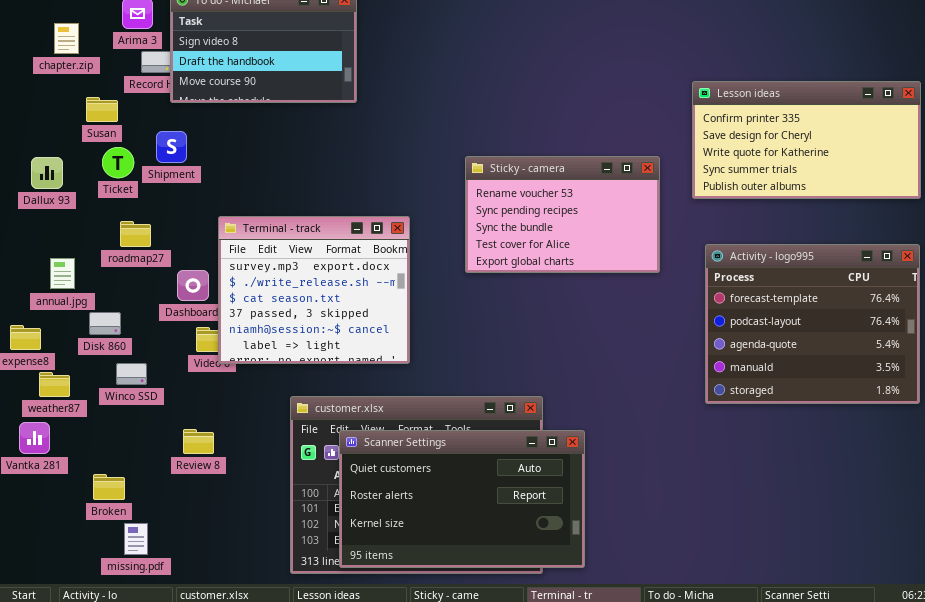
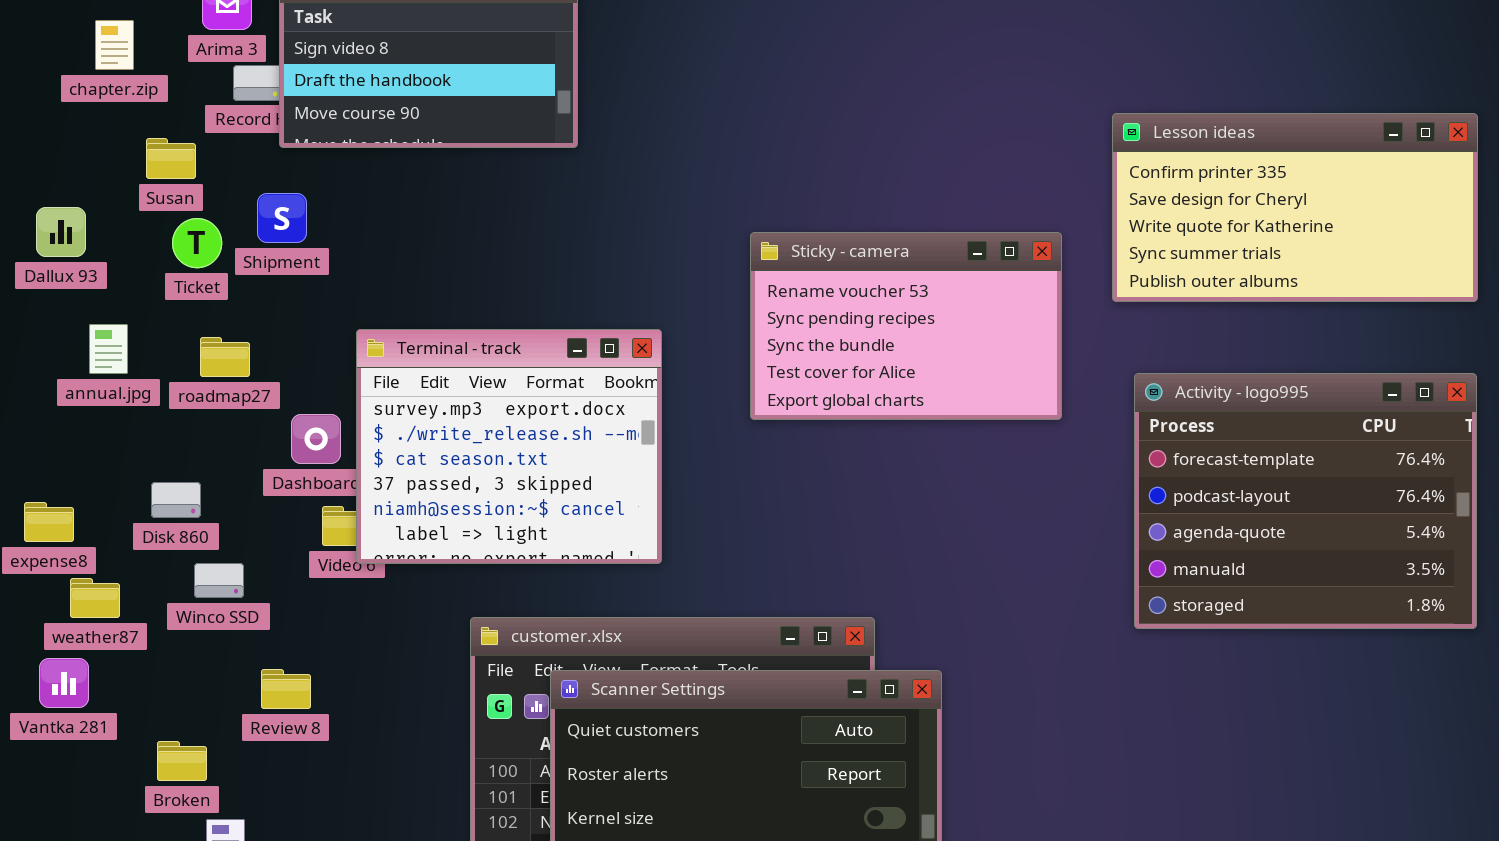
Dallux 93: [31,157,63,189] -> [36,207,86,257], moved
annual.jpg: [50,258,75,289] -> [89,324,128,374], moved
Review 8: [183,429,214,454] -> [261,669,311,709], moved

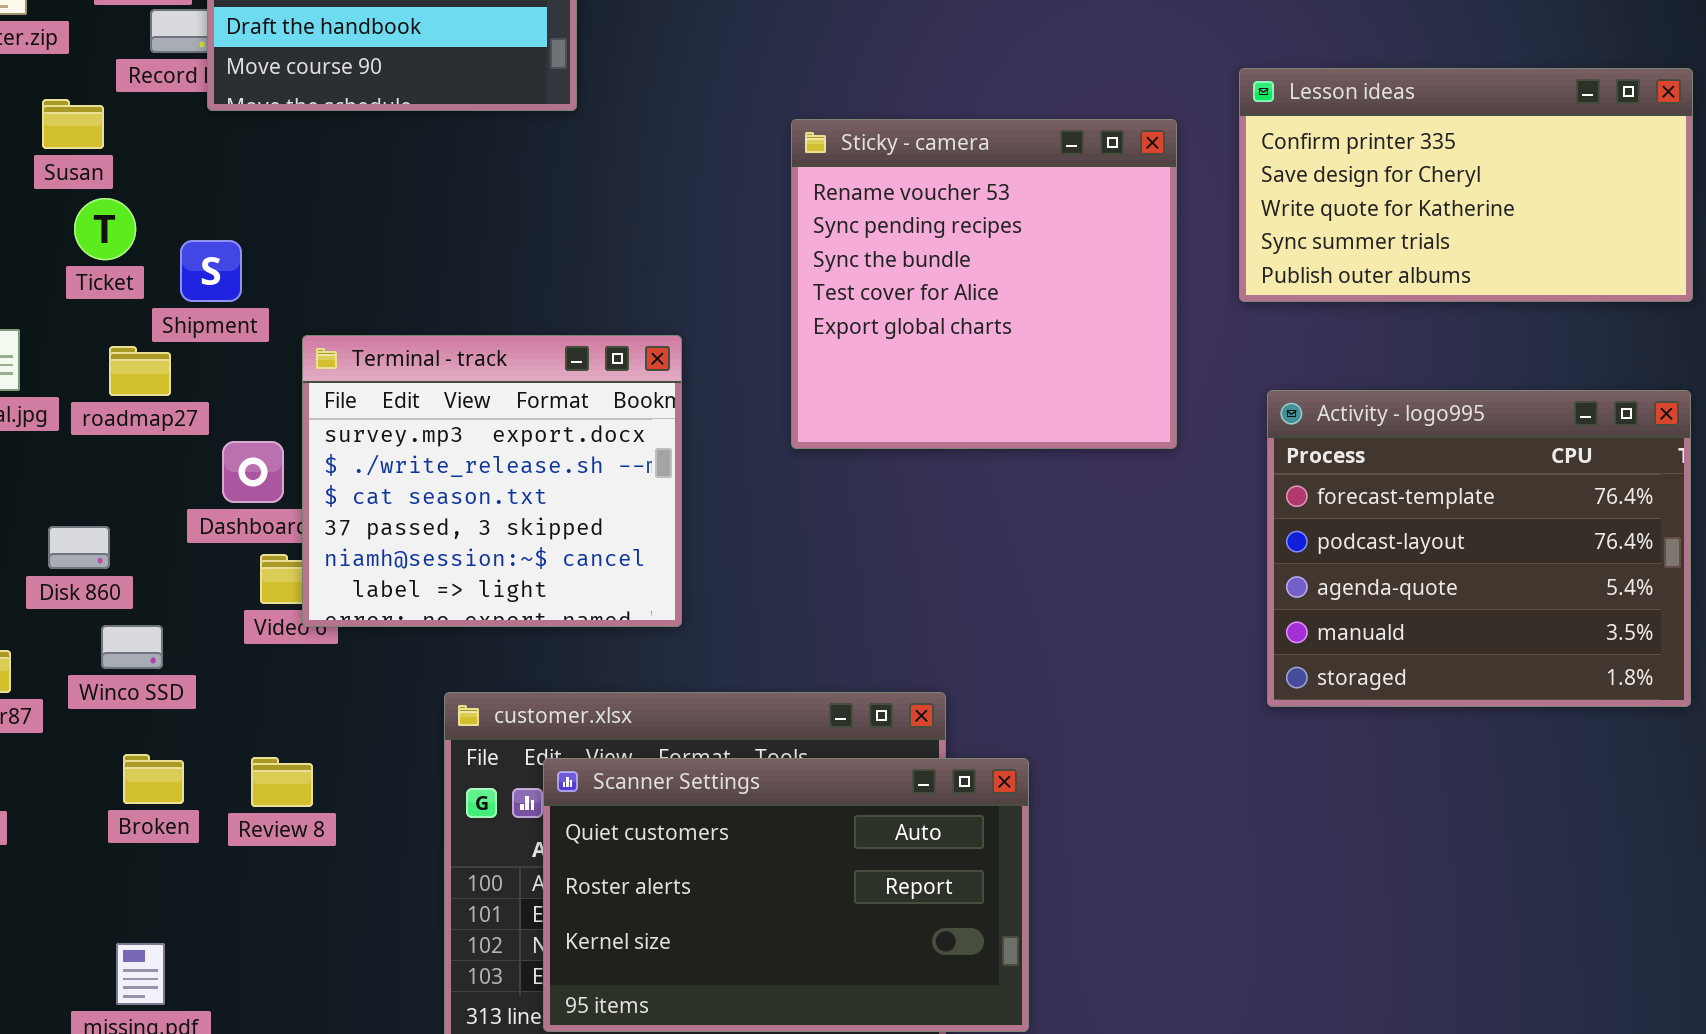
Shipment: [257,193,307,243] -> [180,240,242,302], moved
Sticky - camera: [750,232,1062,420] -> [791,119,1177,449], resized
Review 8: [261,669,311,709] -> [251,757,313,807], moved
Broken: [157,741,207,781] -> [123,754,184,804], moved

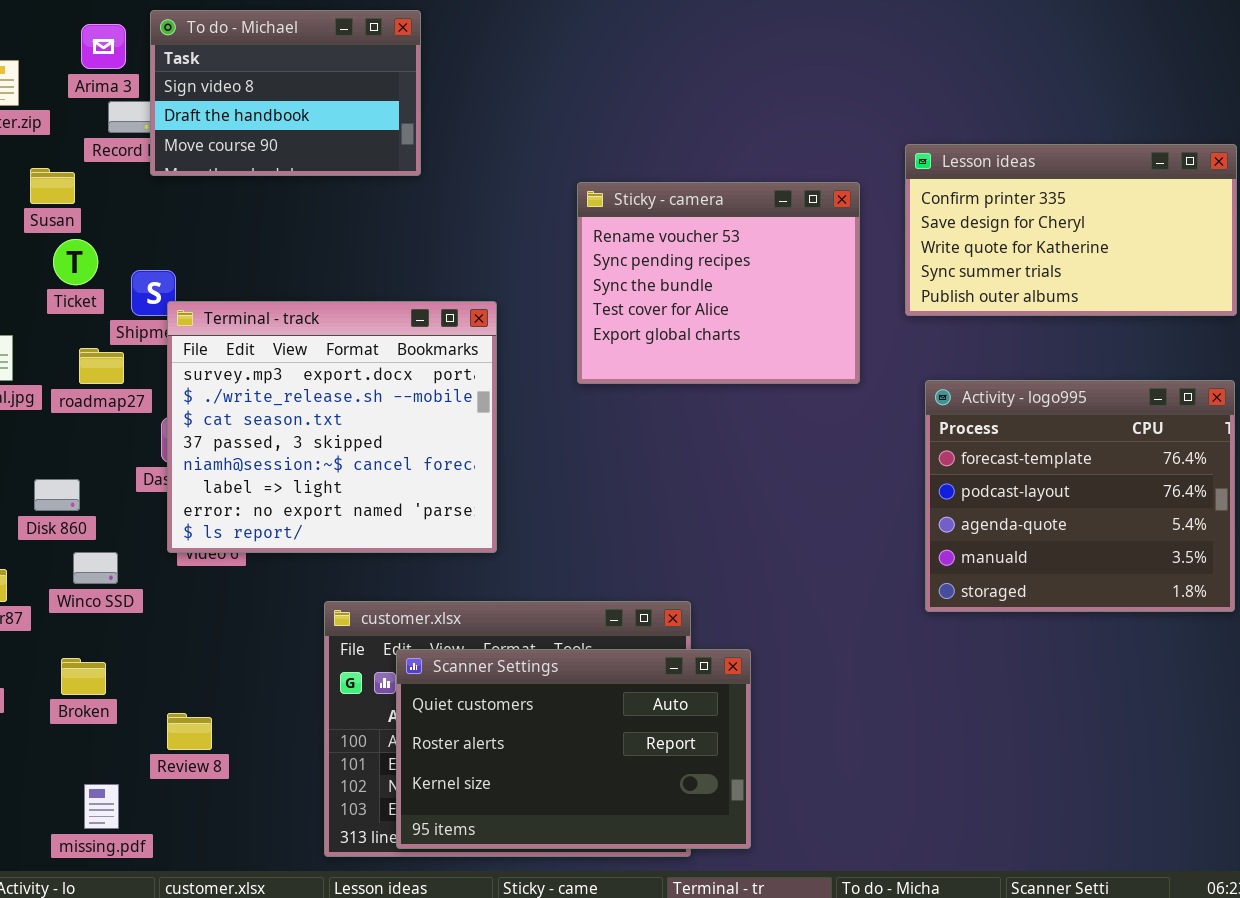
Sticky - camera: [791,119,1177,449] -> [577,182,860,384], resized
Terminal - track: [302,335,682,627] -> [167,301,497,553], resized
Broken: [123,754,184,804] -> [61,658,106,695], moved
Review 8: [251,757,313,807] -> [167,713,212,750], moved

